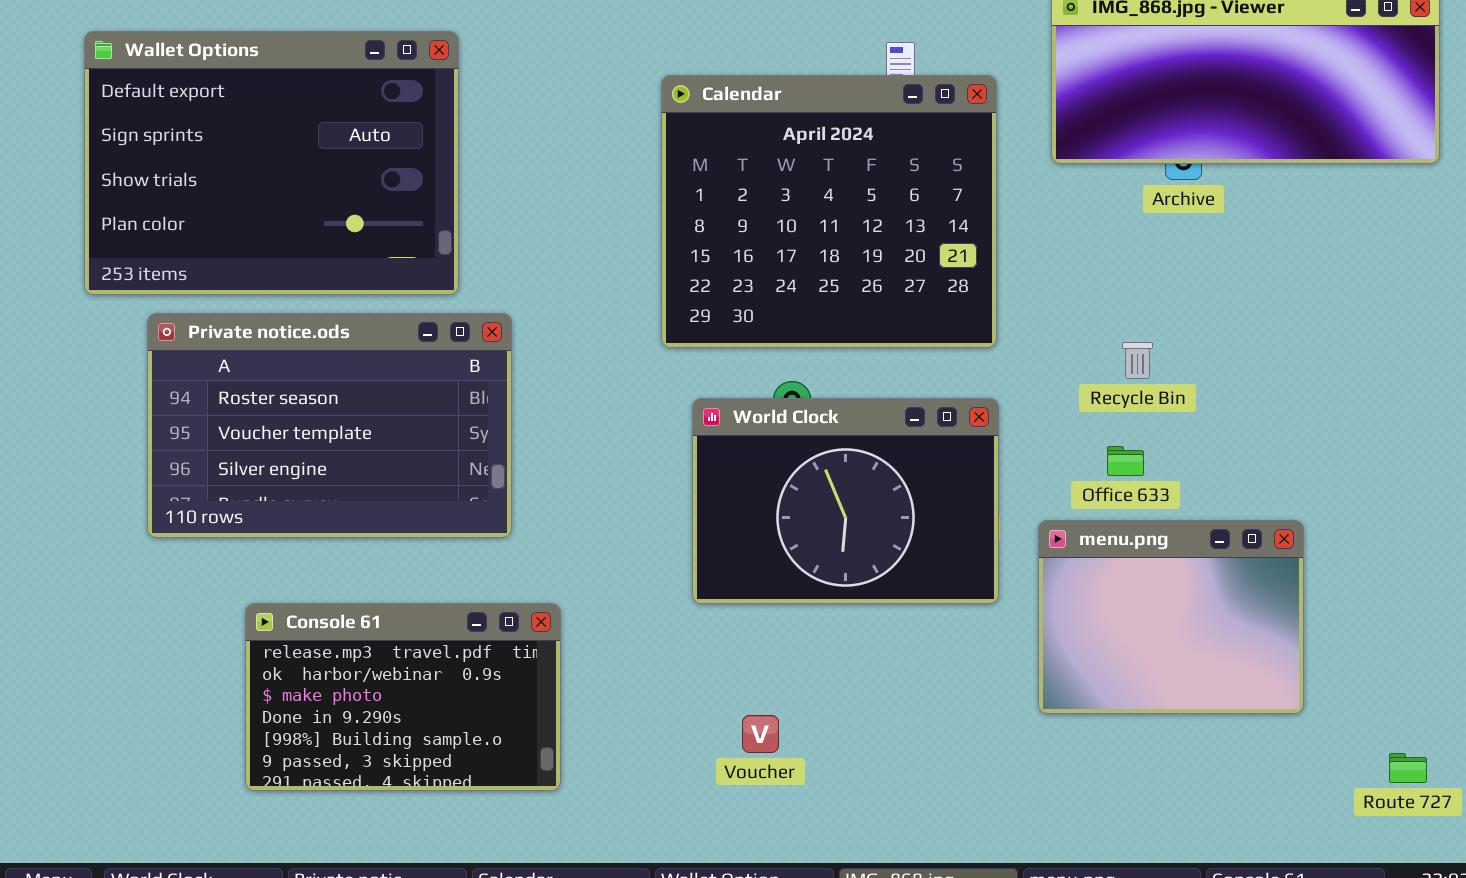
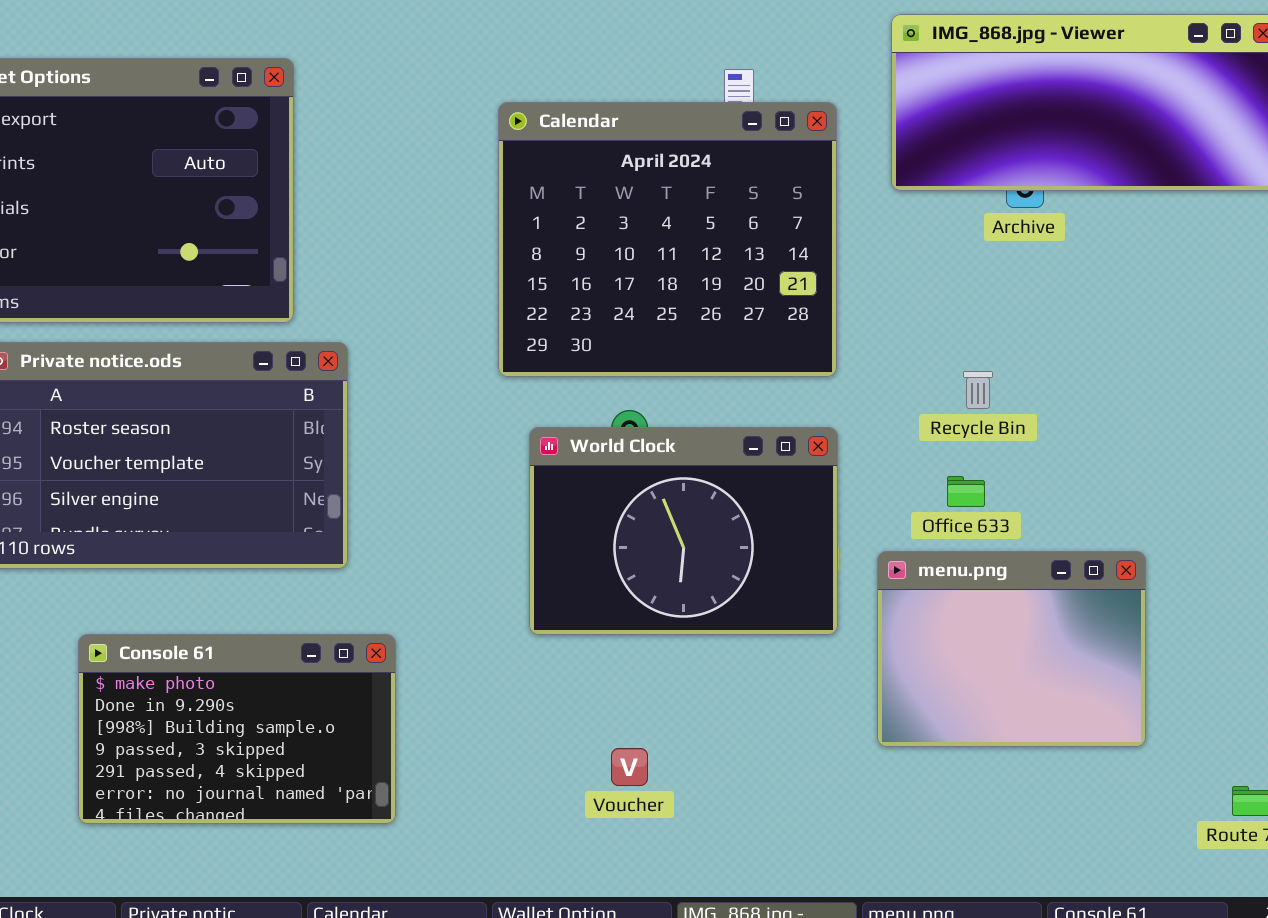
Console 61: [245,603,561,791] -> [78,634,396,824], scrolled down 2 rows
Voucher: [742,715,779,753] -> [611,748,648,786], moved

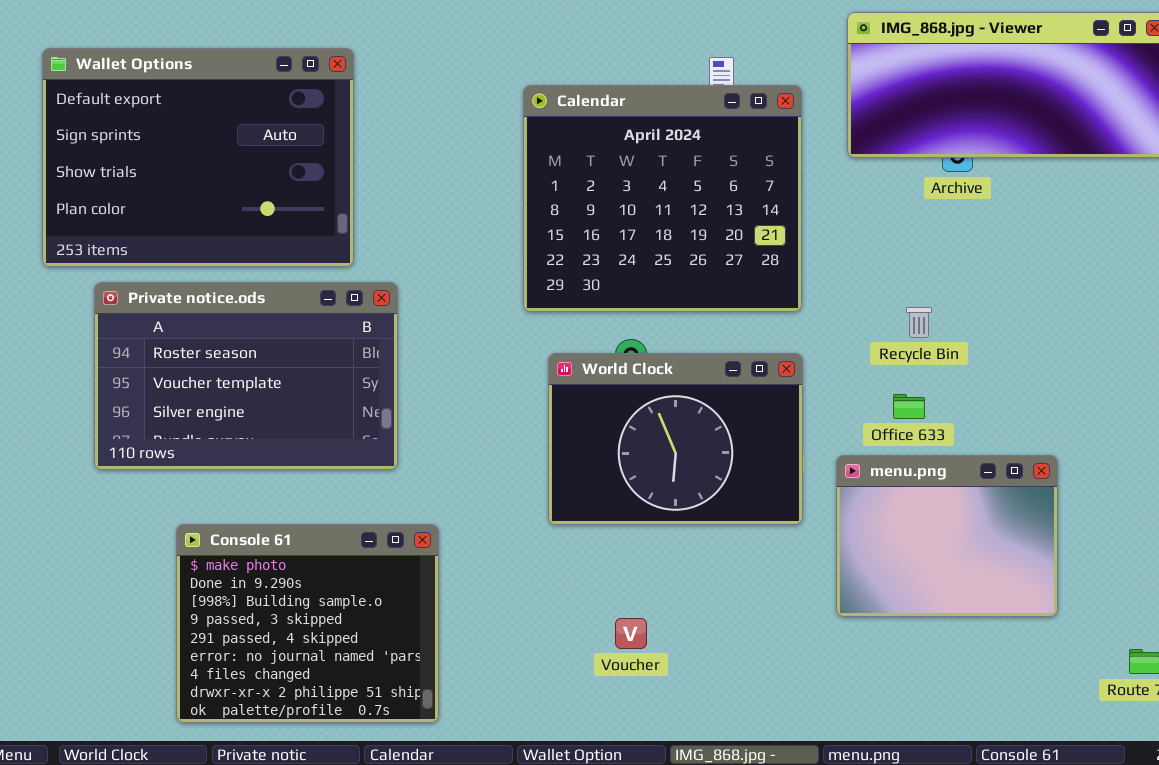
Console 61: [78,634,396,824] -> [176,524,439,723], resized

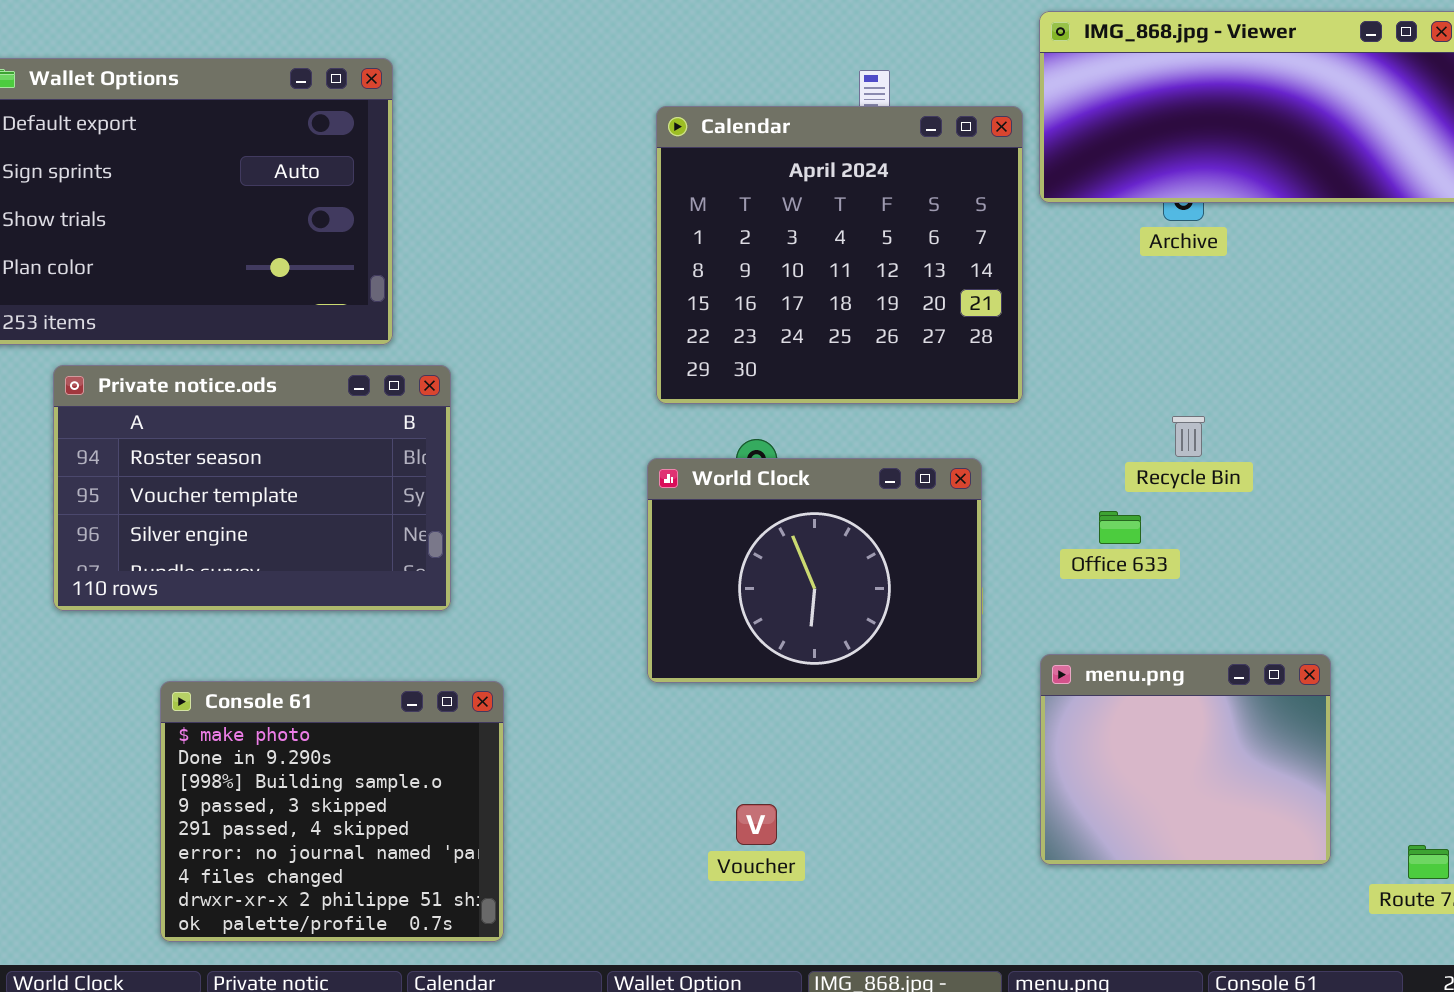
Calendar: [523,85,802,312] -> [656,106,1023,404], moved
Recycle Bin: [906,307,932,338] -> [1172,416,1205,457], moved
menu.png: [836,455,1058,617] -> [1040,654,1331,865], moved

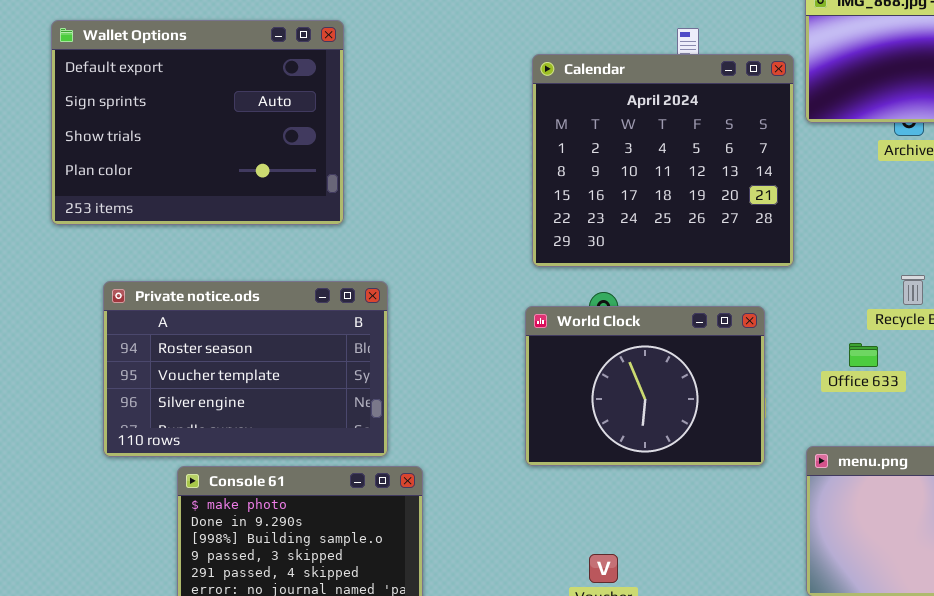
Private notice.ods: [53,365,451,611] -> [103,281,388,457], moved

